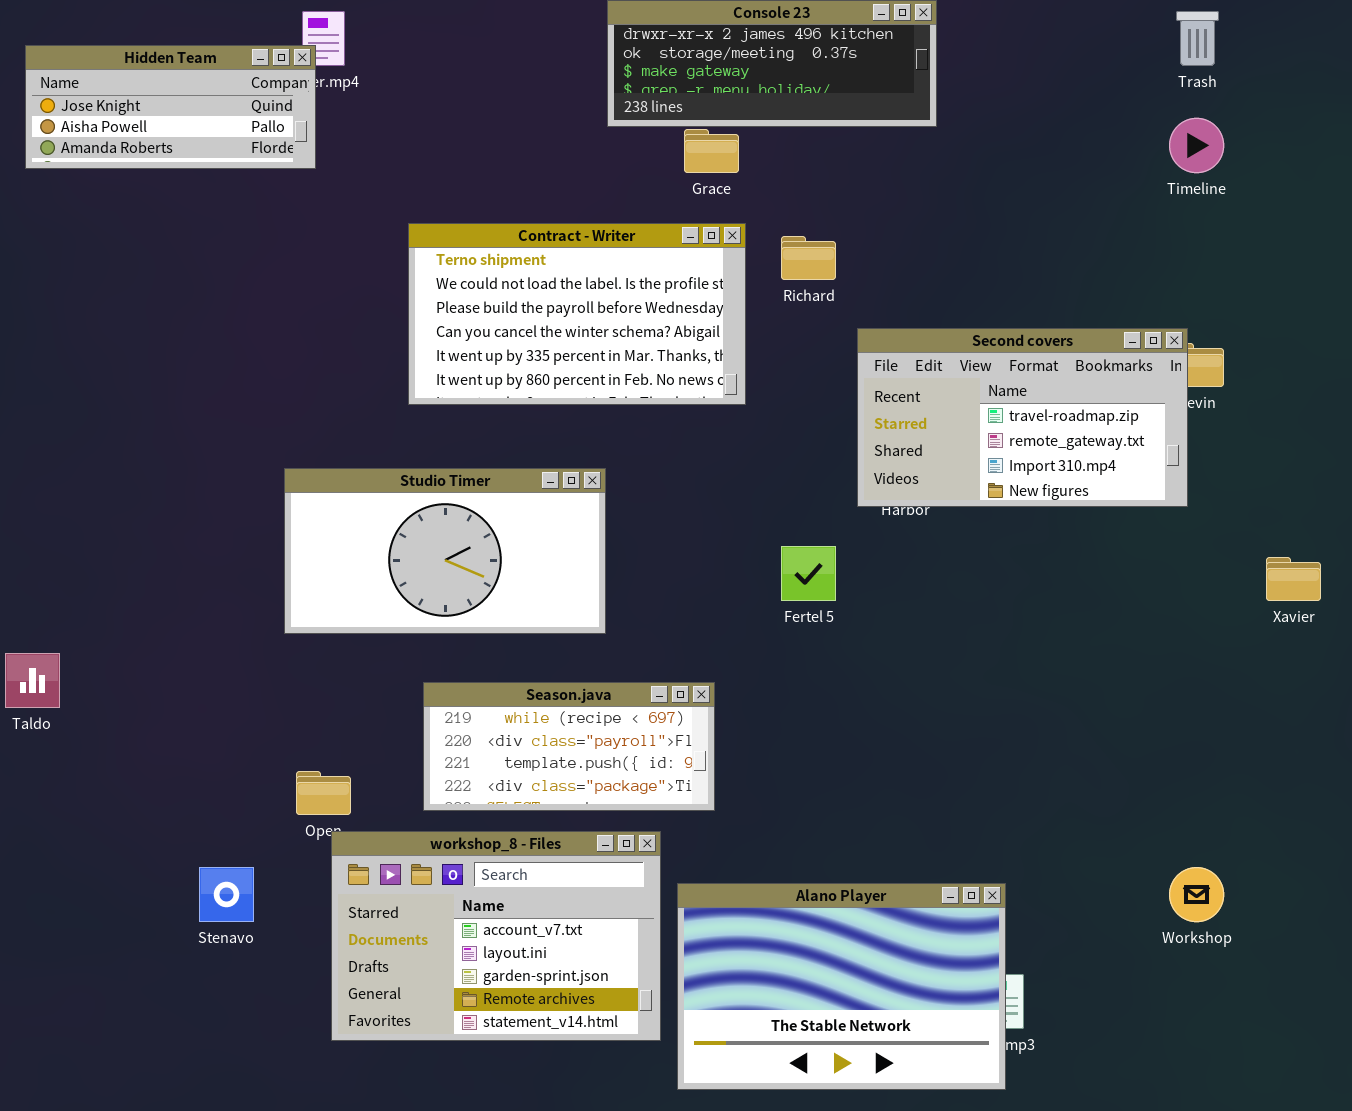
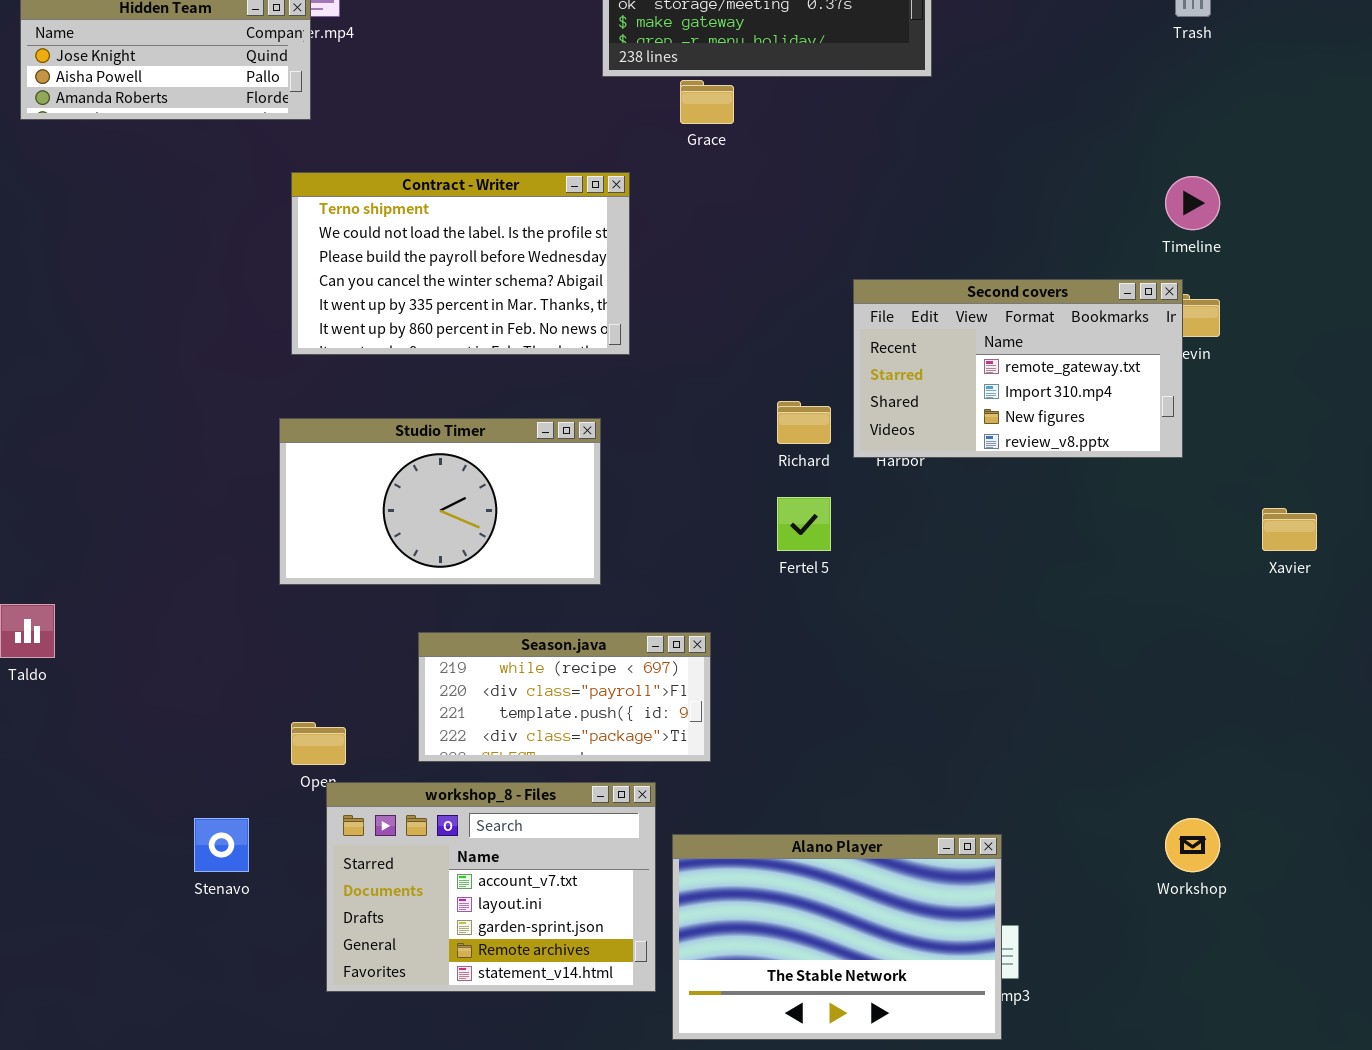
Timeline: [1169,118,1224,173] -> [1165,176,1220,230], moved
Contract - Writer: [408,223,746,405] -> [291,172,630,355], moved
Richard: [781,236,836,280] -> [777,401,831,444], moved
Second covers: [857,328,1188,507] -> [853,279,1183,458], scrolled down 1 row

